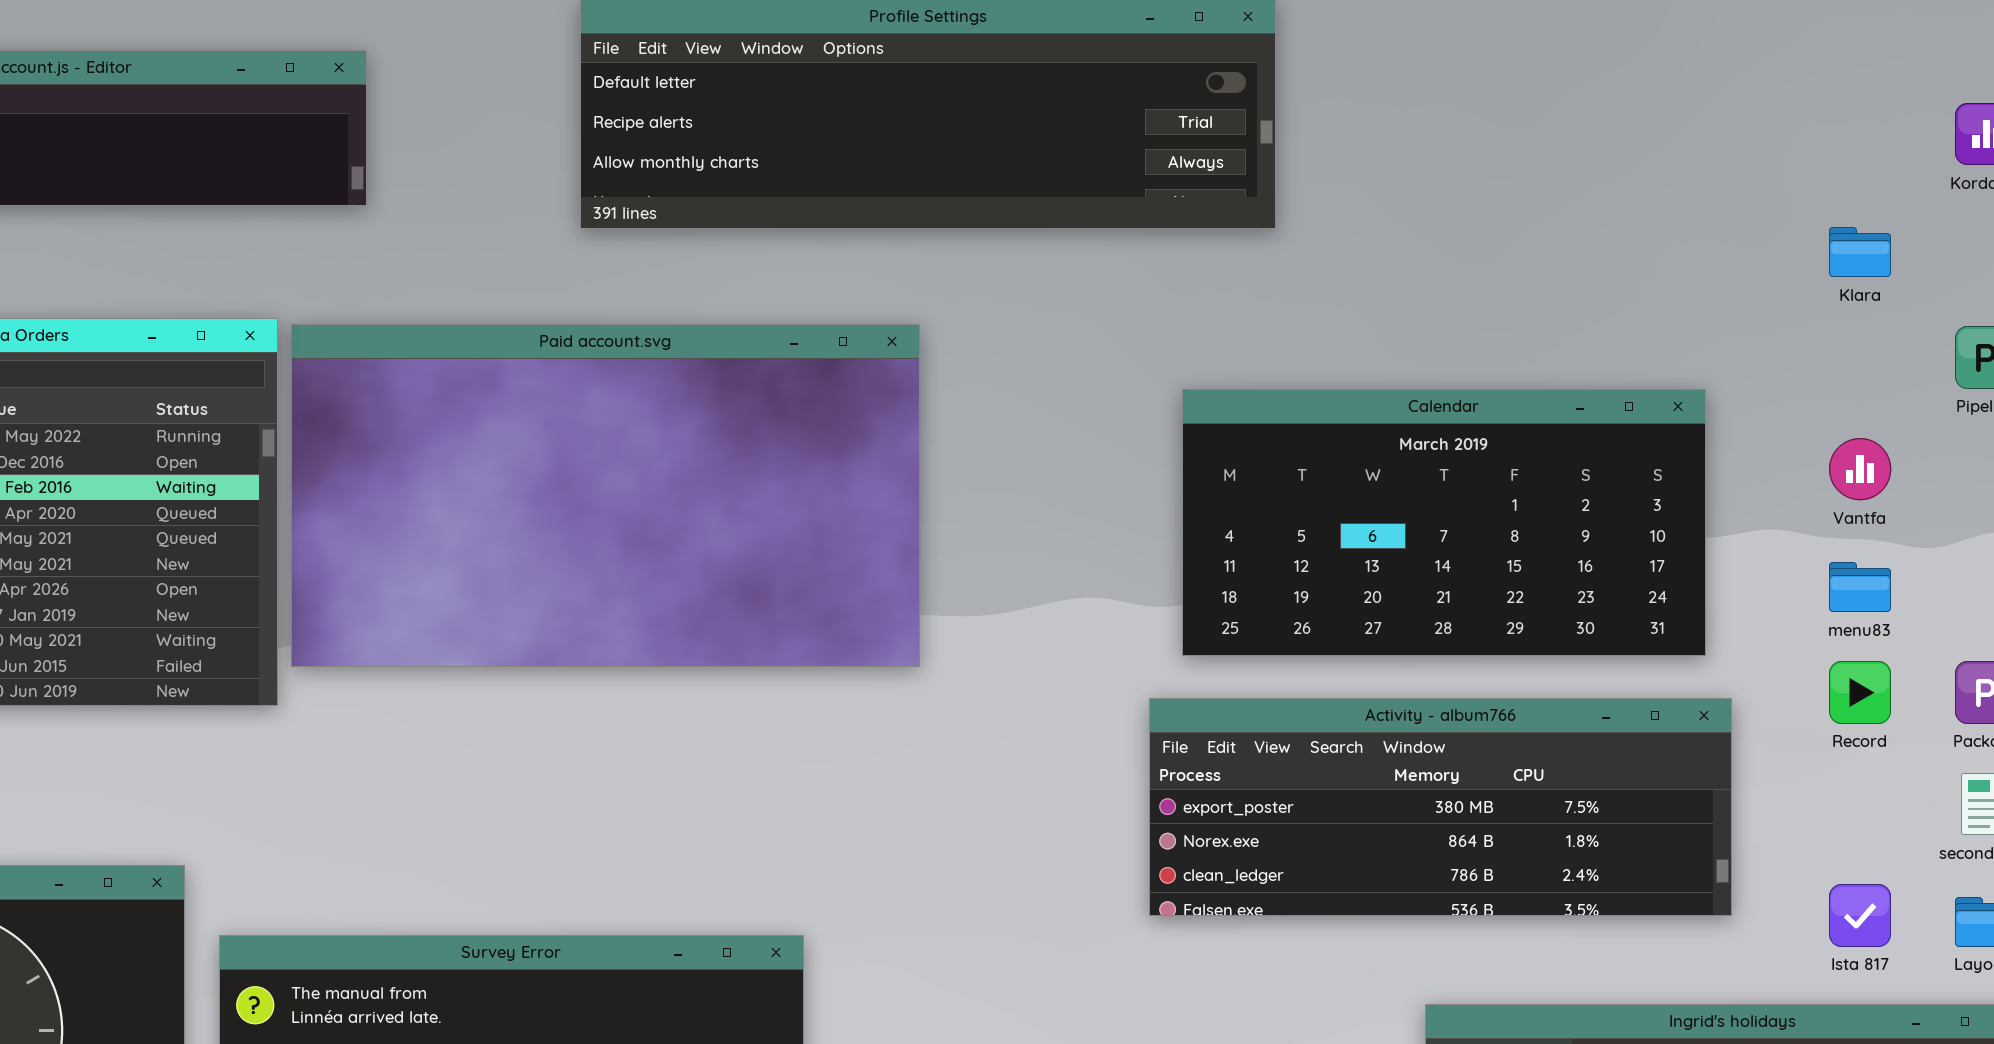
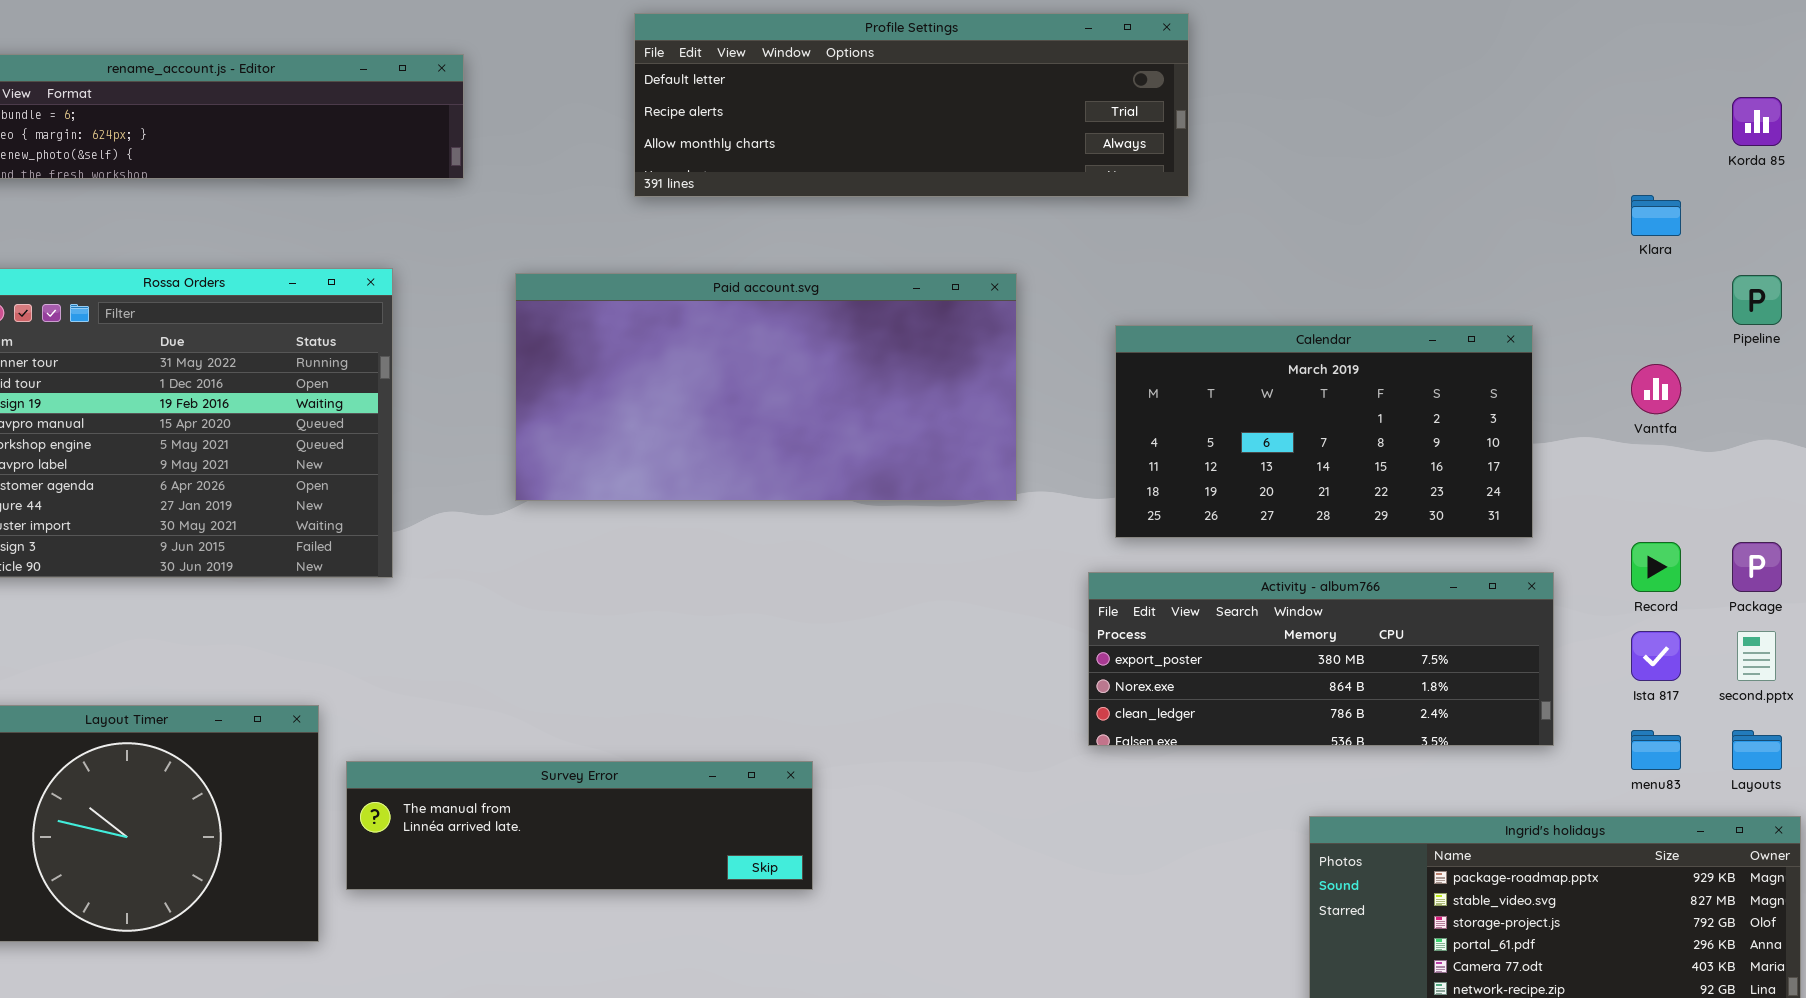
Paid account.svg: [291,324,920,667] -> [515,273,1017,501], moved, resized
menu83: [1829,562,1891,612] -> [1631,730,1681,770], moved
Ista 817: [1829,884,1891,947] -> [1631,631,1681,681], moved

